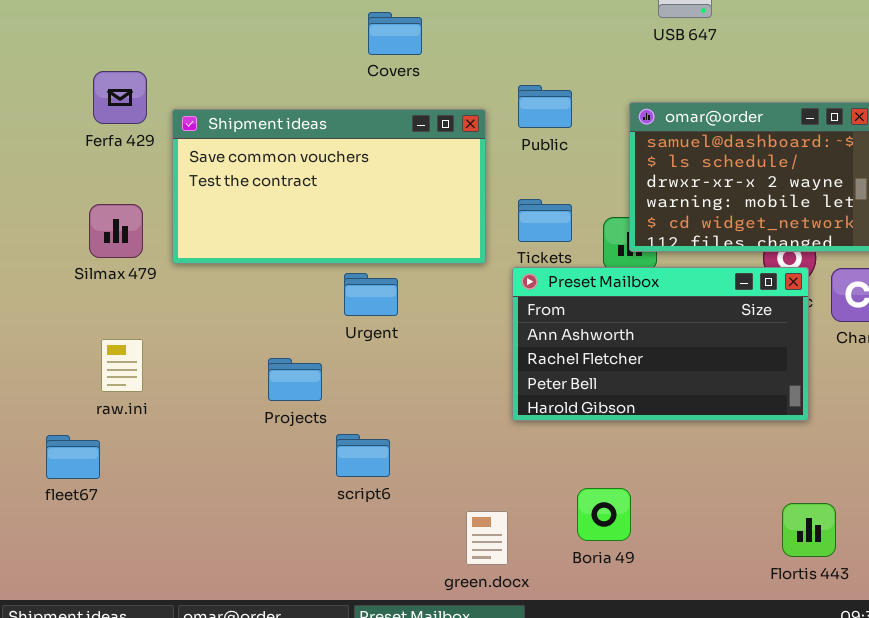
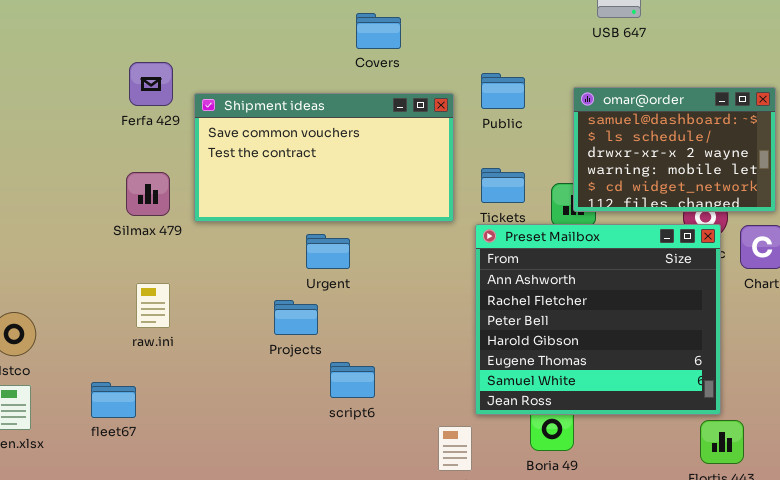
Preset Mailbox: [512,267,809,421] -> [475,224,721,415], resized
Urgent: [344,273,398,316] -> [306,234,350,269], moved
fleet67: [46,435,100,479] -> [91,382,136,418], moved

